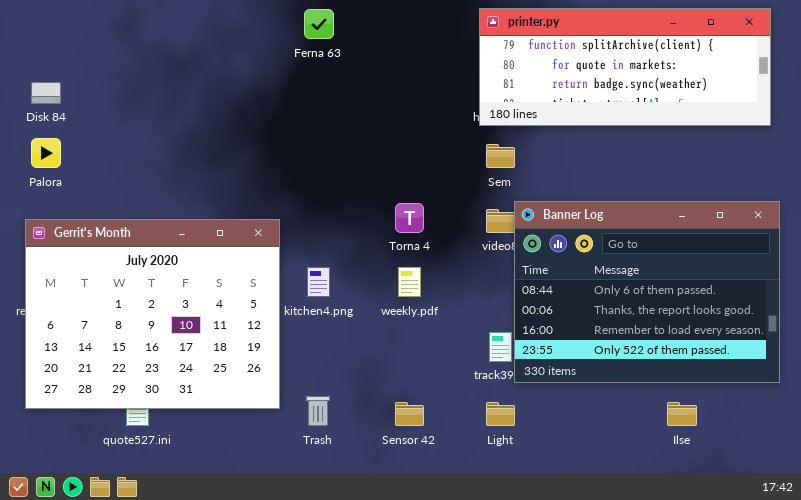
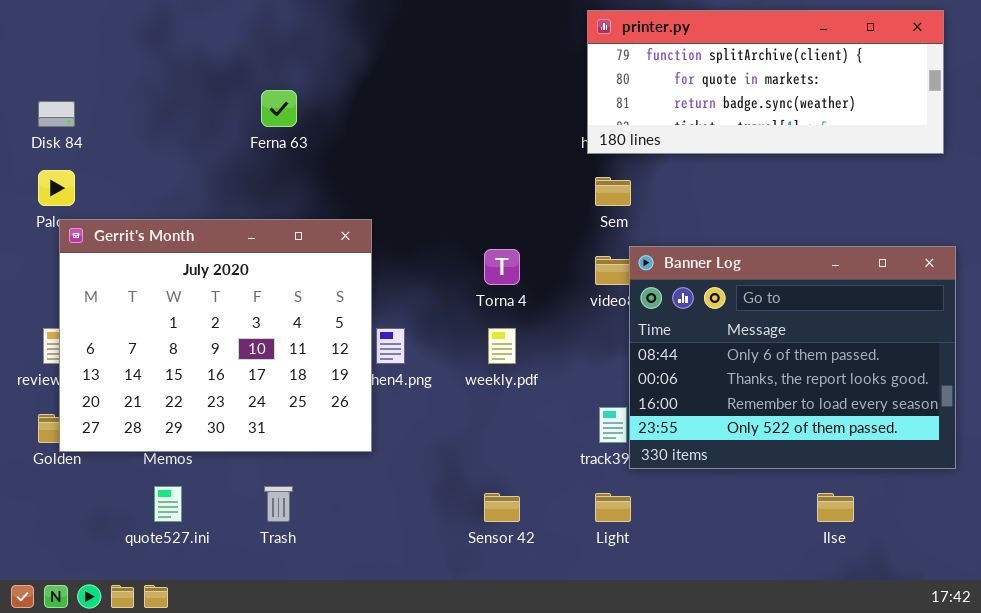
Ferna 63: [304,9,334,39] -> [261,90,297,127], moved
Gerrit's Month: [25,219,280,409] -> [59,219,372,452], moved
Trash: [306,396,330,426] -> [264,486,293,522], moved

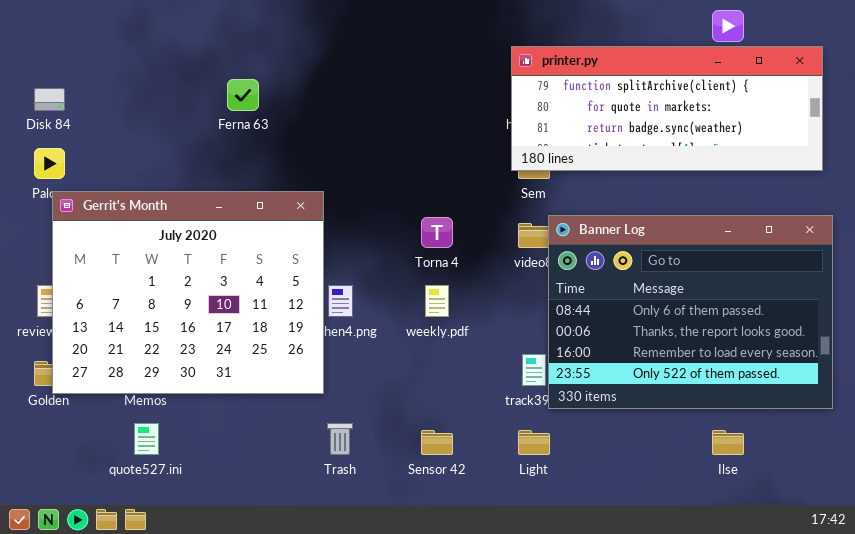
printer.py: [587,10,944,154] -> [511,46,823,171], moved
Trash: [264,486,293,522] -> [327,423,353,455], moved

